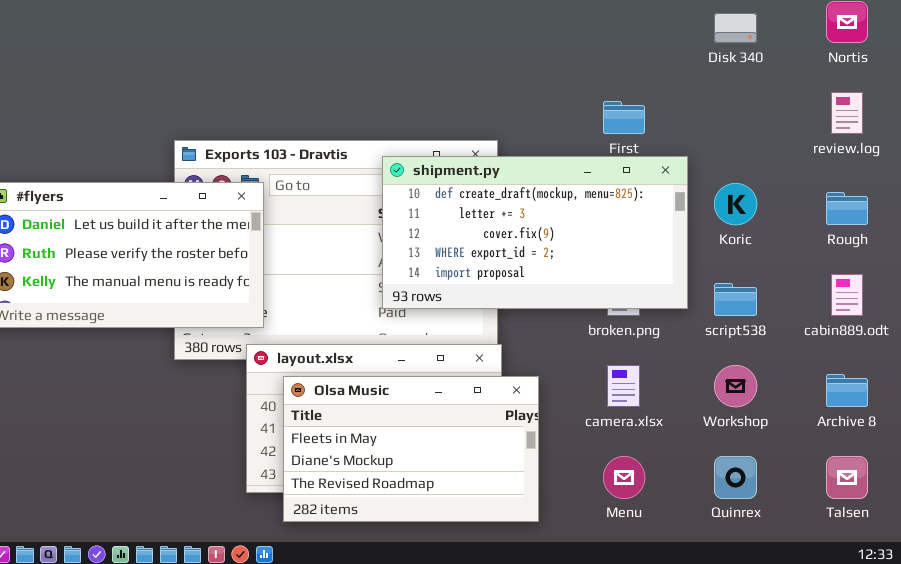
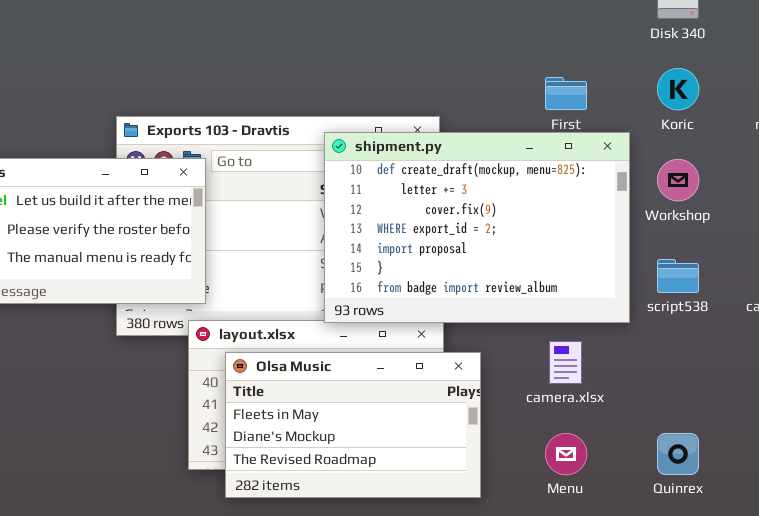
shipment.py: [382,156,688,309] -> [324,132,630,323], resized
Koric: [714,183,757,225] -> [657,68,699,110], moved
Workshop: [714,365,757,407] -> [657,159,699,201], moved

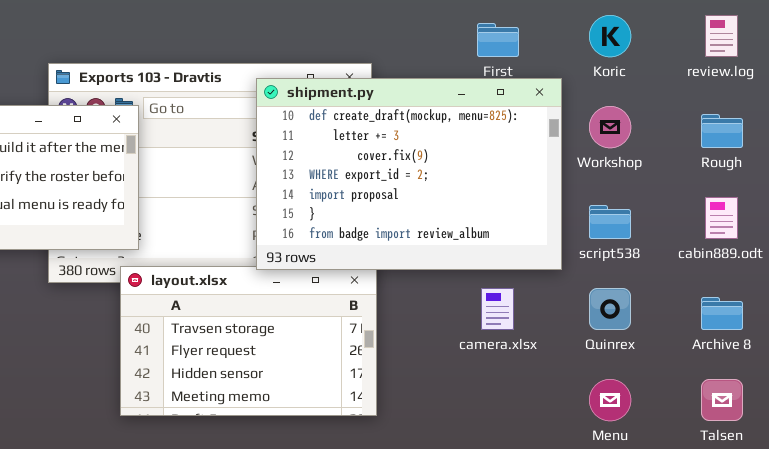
Olsa Music: [225,352,481,498] -> none, closed
Menu: [545,433,587,475] -> [589,379,631,421], moved
Quinrex: [657,433,699,475] -> [589,288,631,330], moved

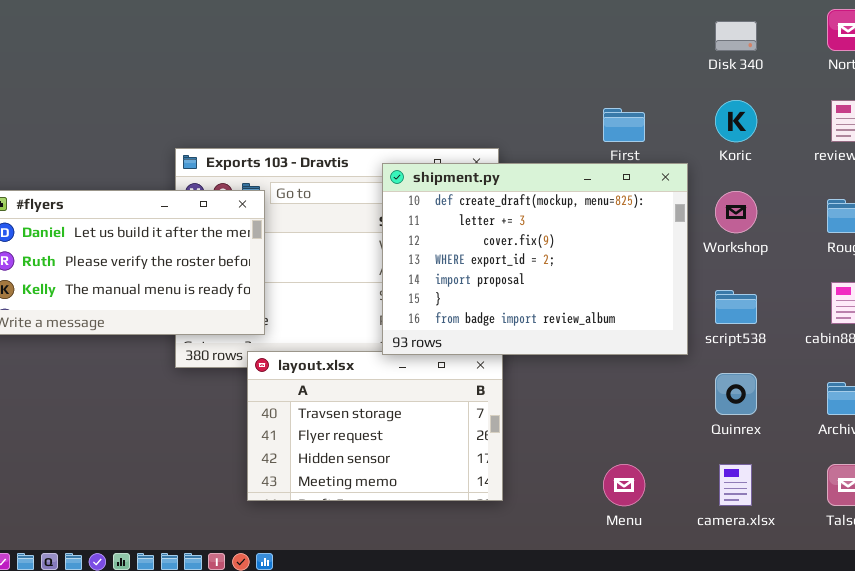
camera.xlsx: [481,288,514,330] -> [719,464,752,506], moved
Menu: [589,379,631,421] -> [603,464,645,506], moved

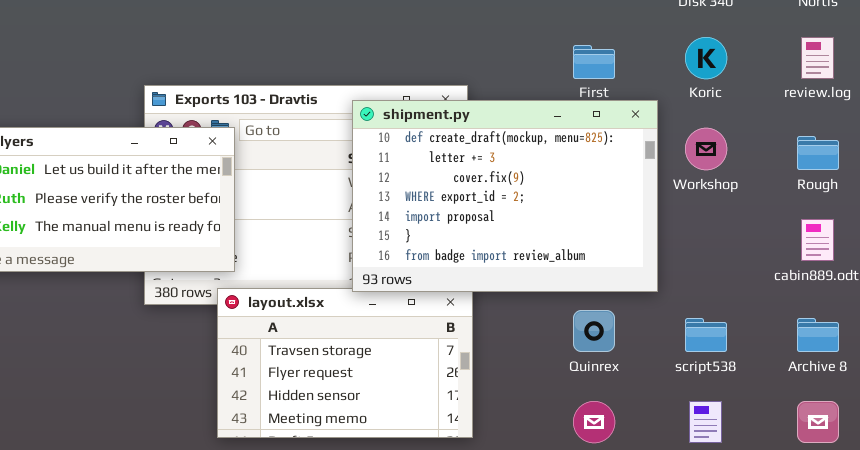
script538: [715,290,757,324] -> [685,318,727,352], moved
Quinrex: [715,373,757,415] -> [573,310,615,352], moved

